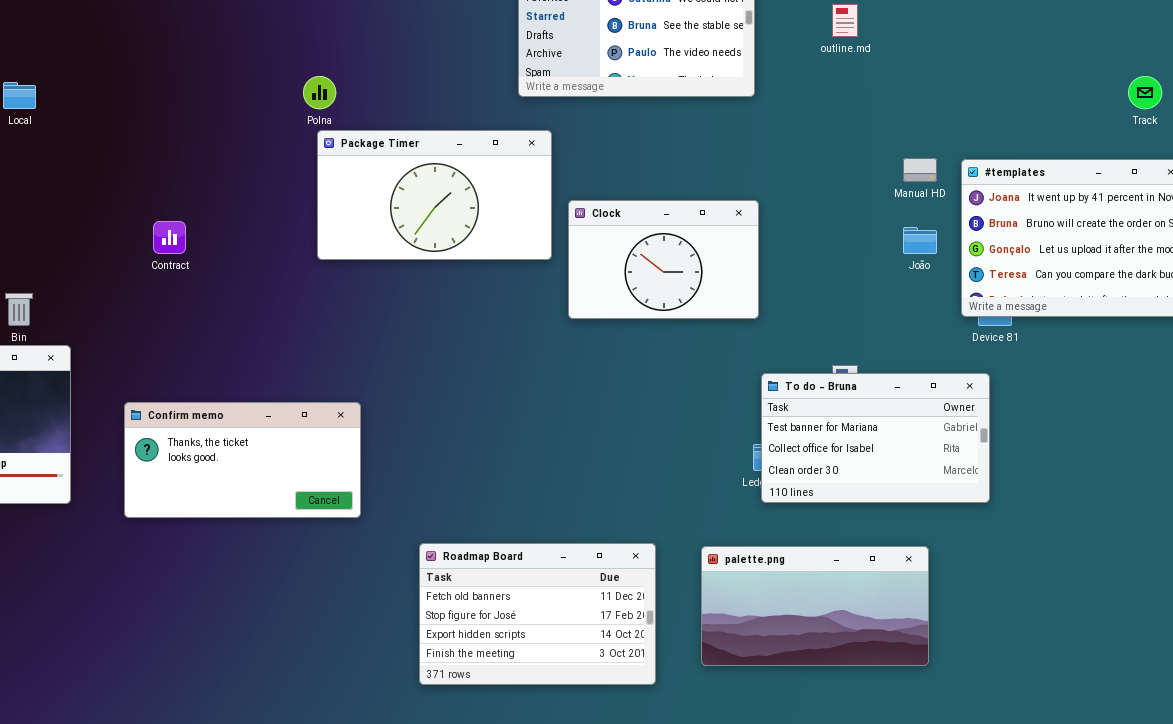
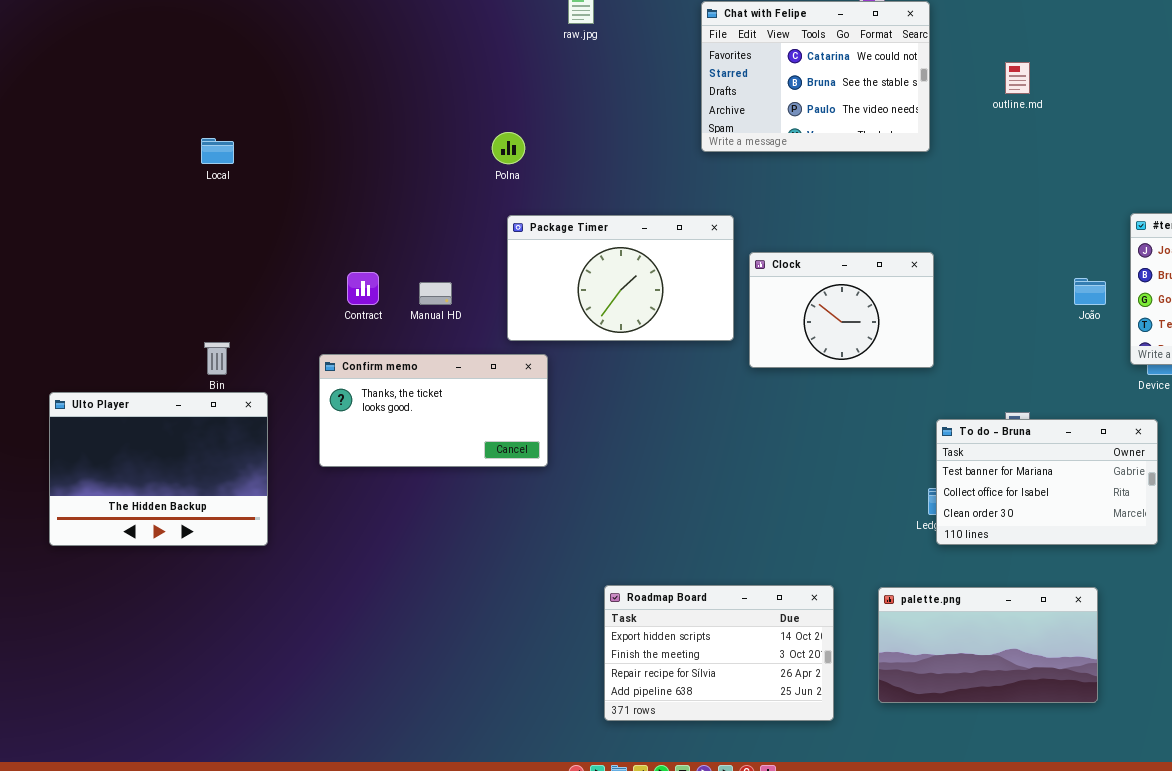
Package Timer: [317,130,552,260] -> [507,215,734,341], moved
Manual HD: [903,158,937,182] -> [419,282,452,305], moved
Confirm memo: [124,402,361,518] -> [319,354,548,467], moved
Roadmap Board: [419,543,656,685] -> [604,585,834,721], scrolled down 2 rows

